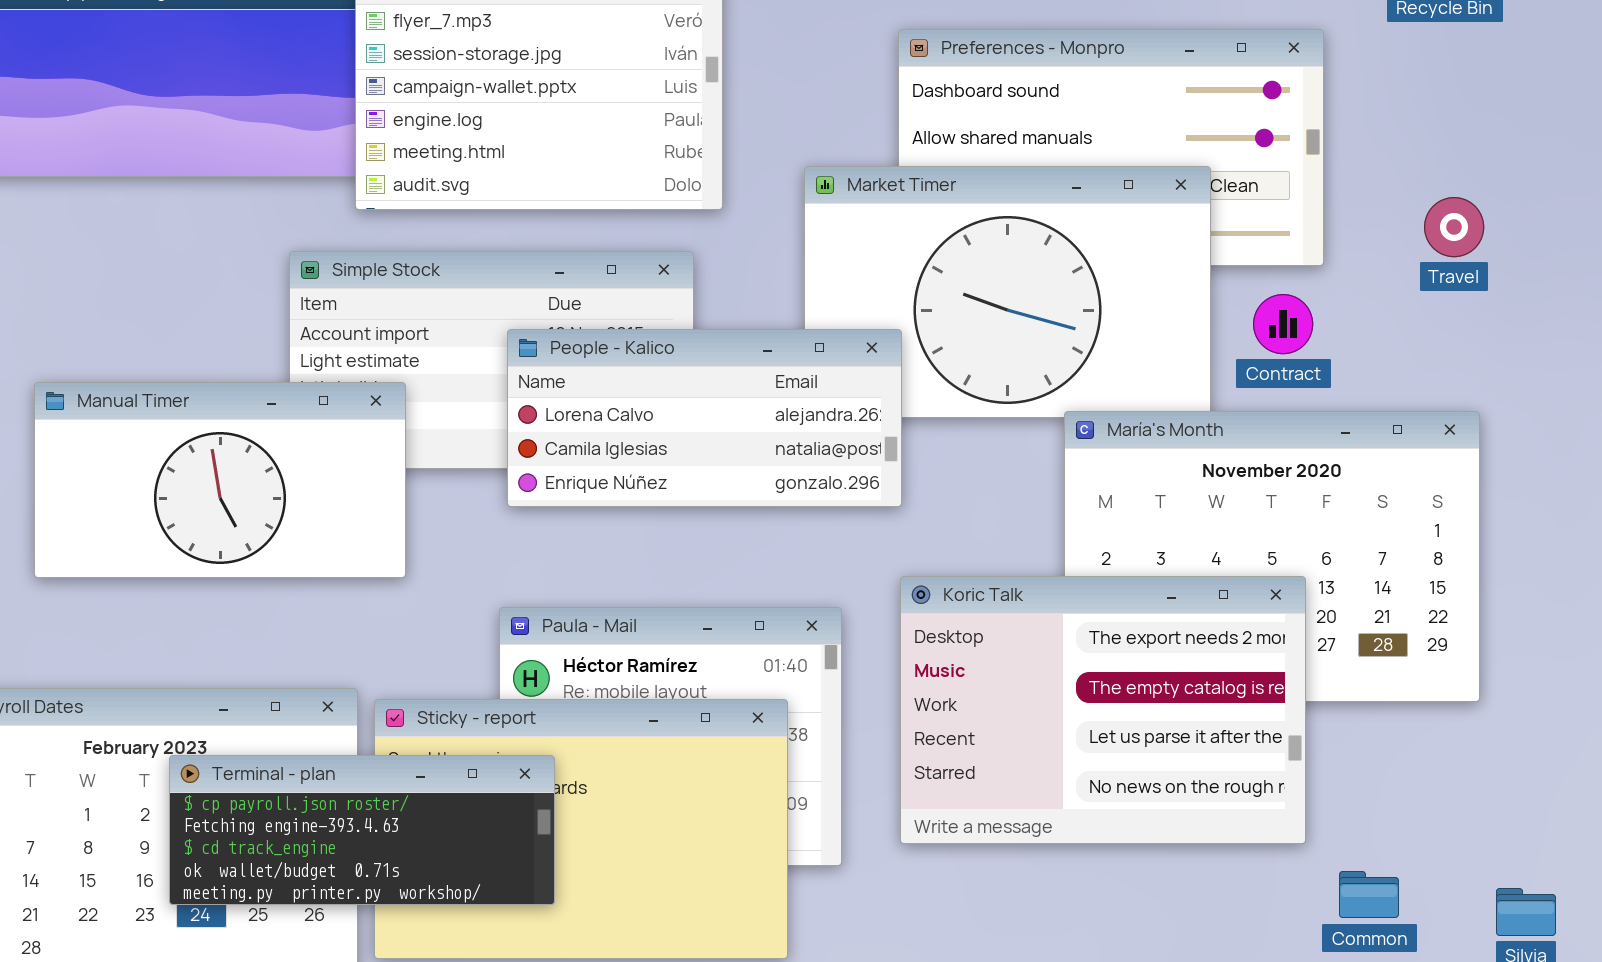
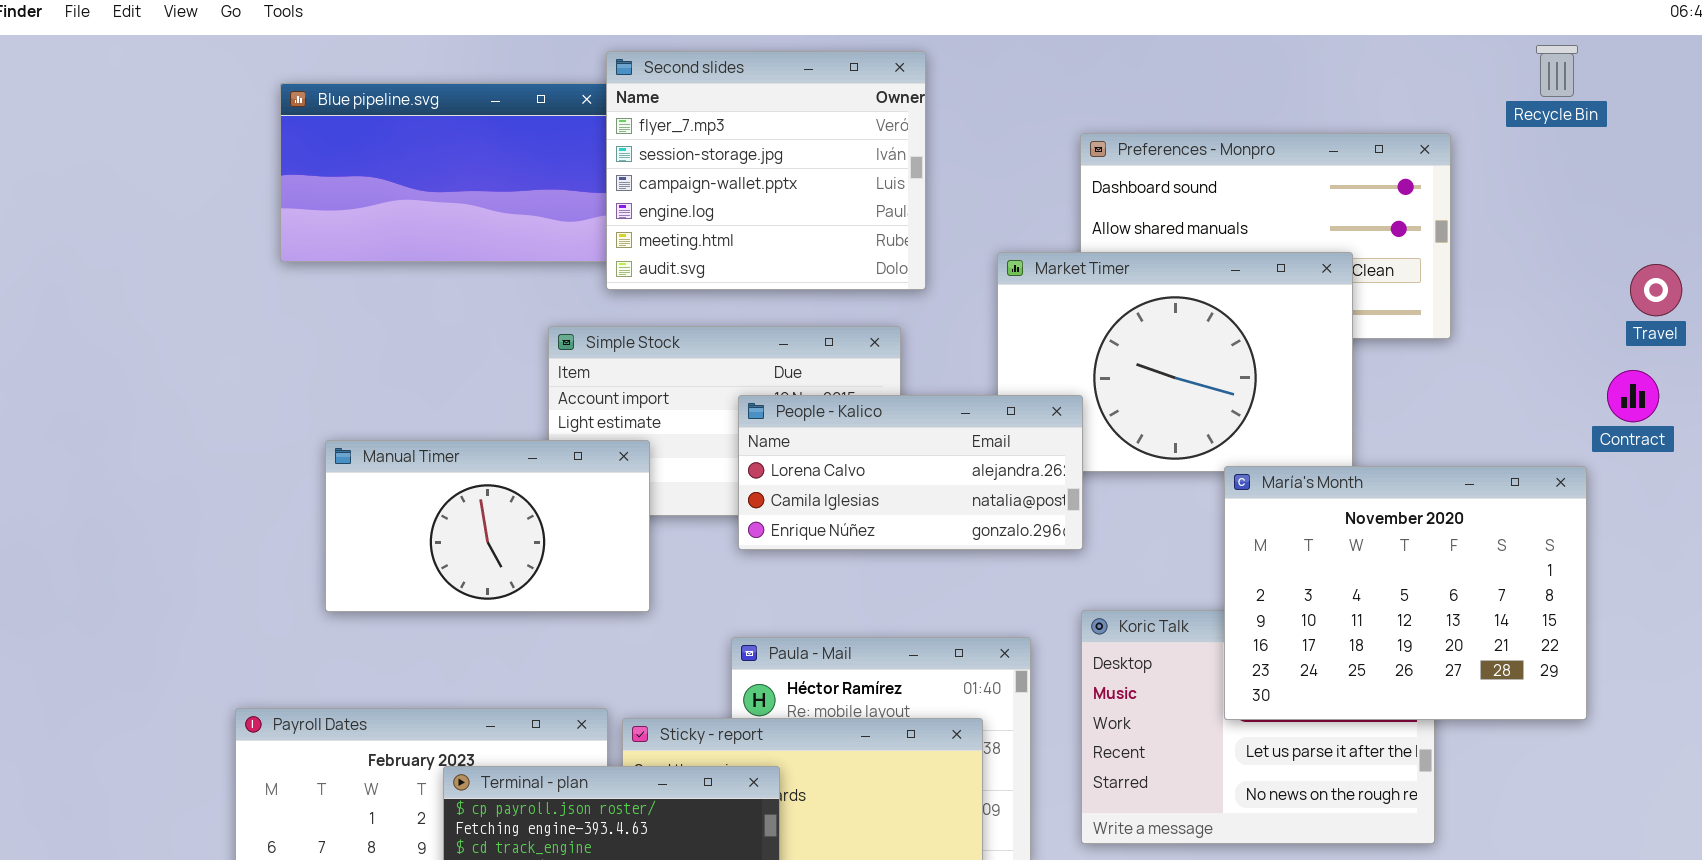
Travel: [1424,197,1484,257] -> [1630,264,1682,316], moved
Contract: [1253,294,1313,354] -> [1607,370,1659,422], moved
María's Month: [1064,411,1480,702] -> [1224,466,1587,720], raised

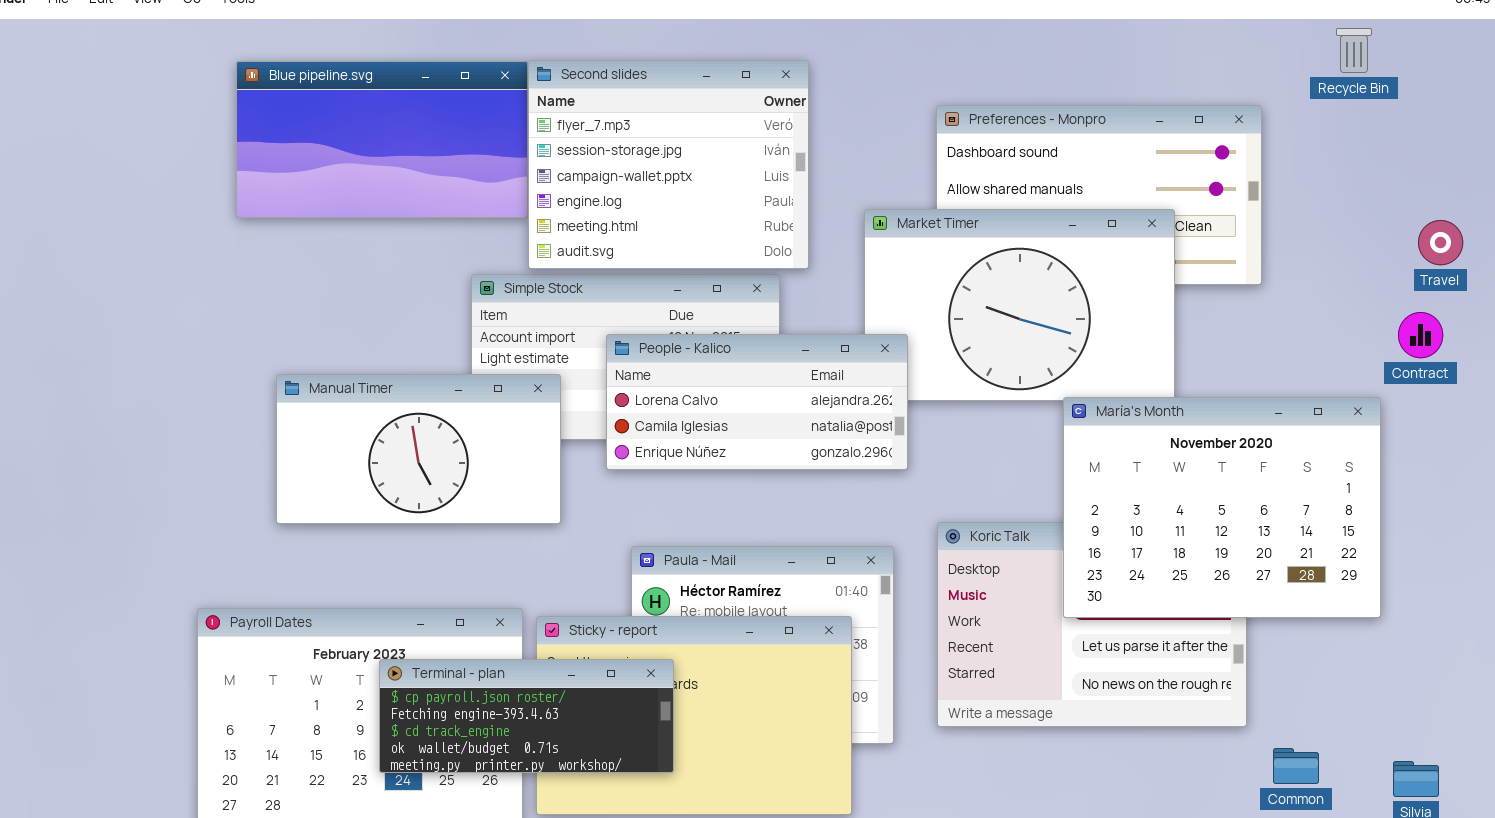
Second slides: [606,51,926,290] -> [528,60,809,269], moved
People - Kalico: [738,395,1083,550] -> [606,334,908,470], moved

